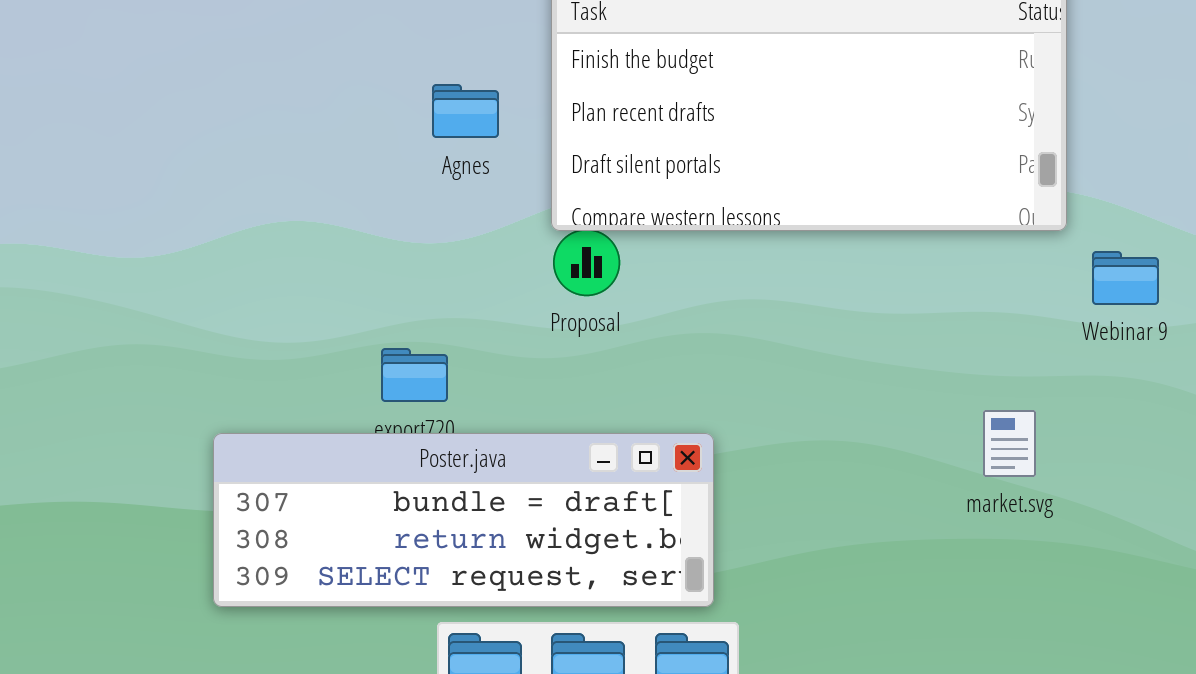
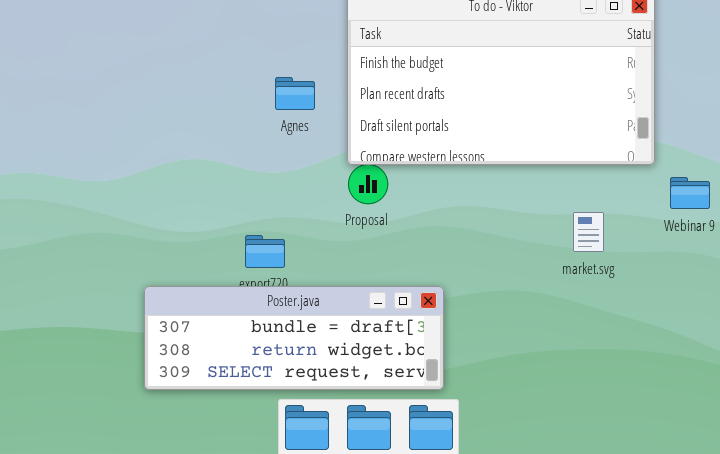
market.svg: [983,410,1036,477] -> [573,212,604,252], moved

